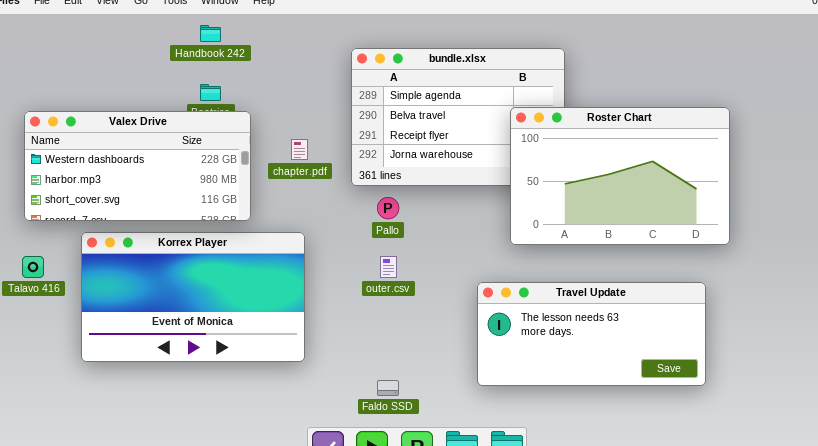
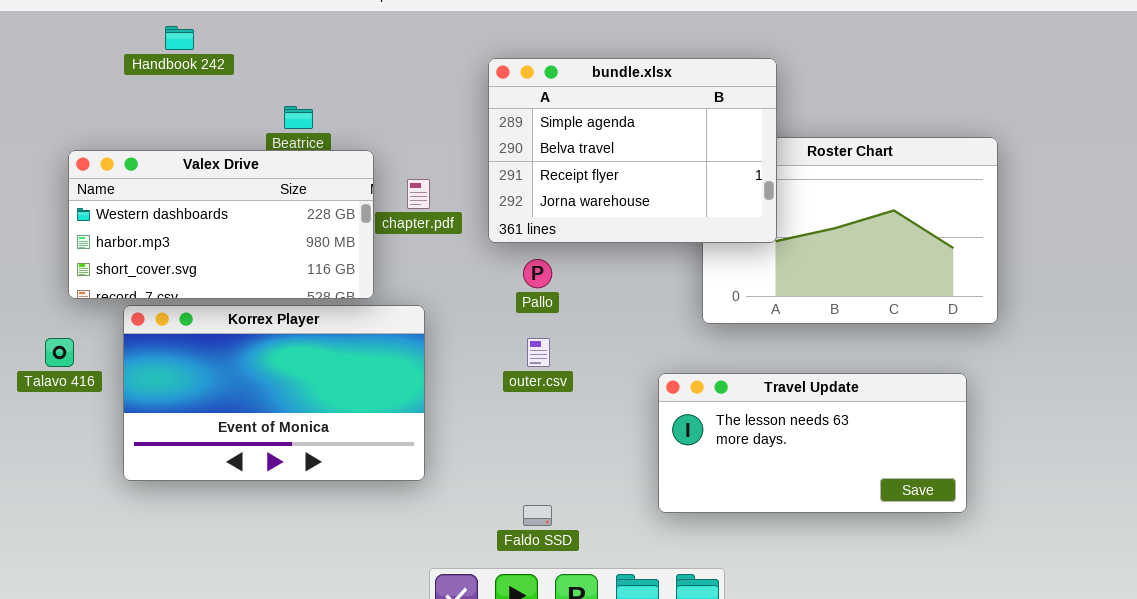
Handbook 242: [200,25,221,42] -> [165,26,194,50], moved
bundle.xlsx: [351,48,565,186] -> [488,58,777,243], raised
Valex Drive: [24,111,251,221] -> [68,150,374,299], moved

